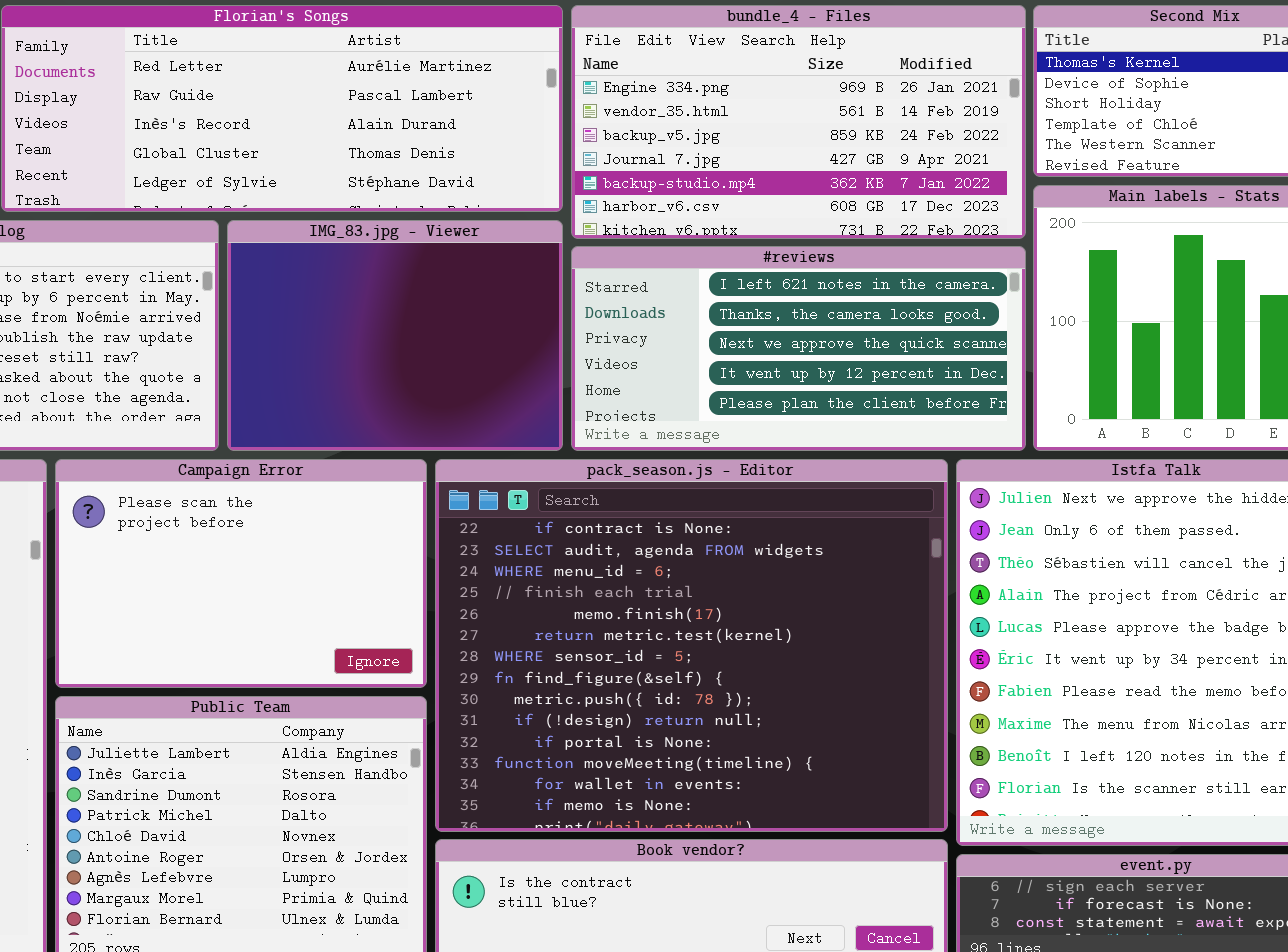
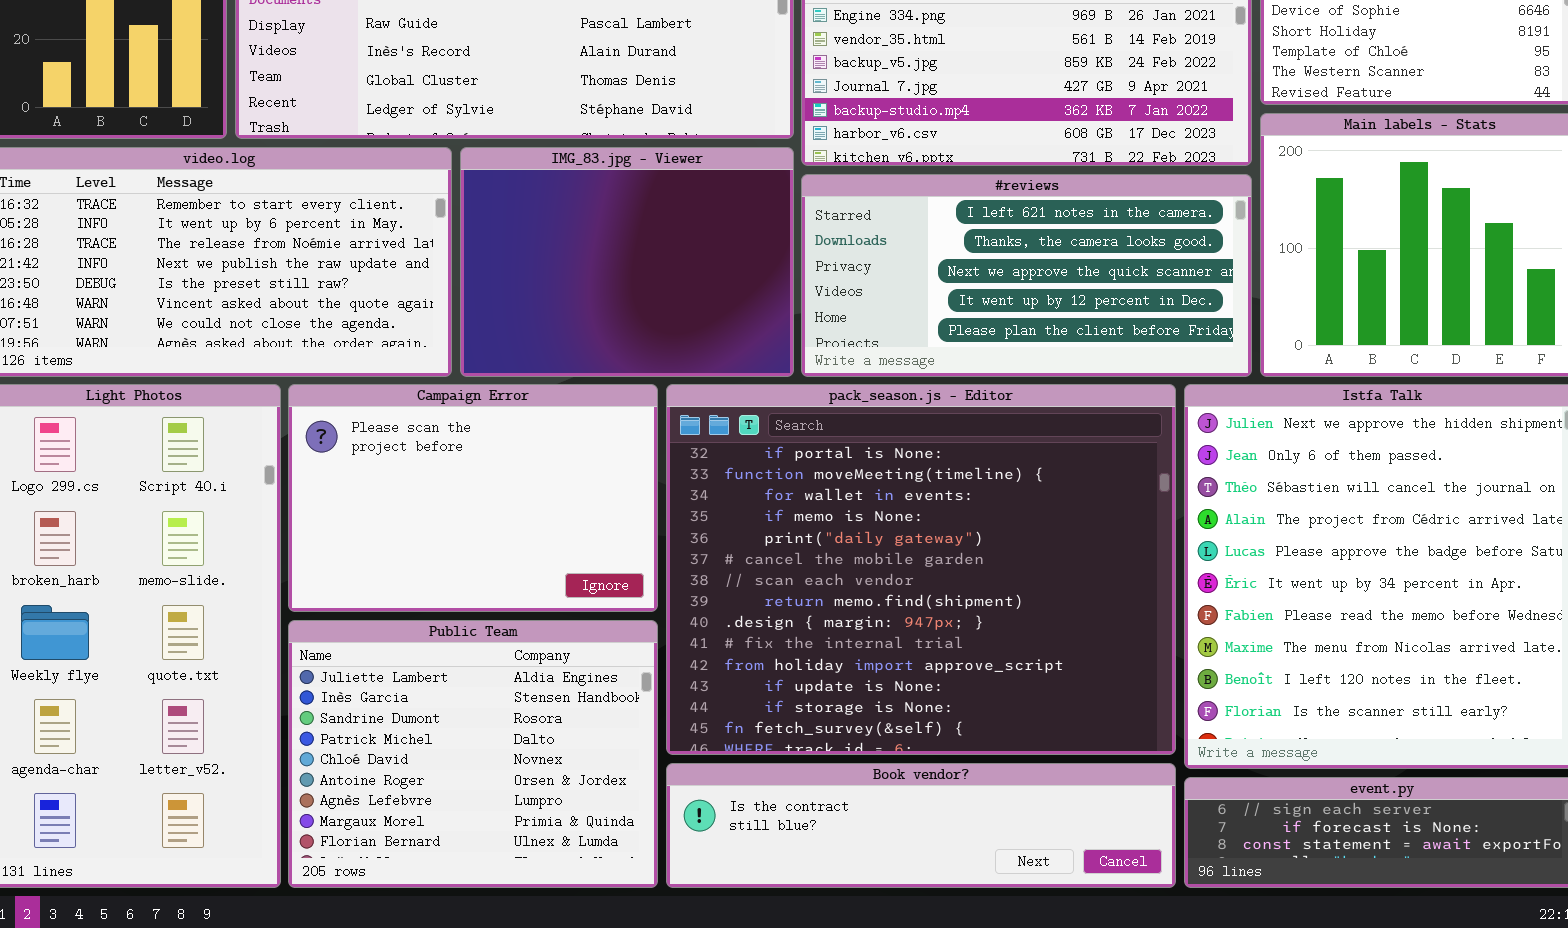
pack_season.js - Editor: [435,459,948,832] -> [666,384,1176,755], scrolled down 10 rows

